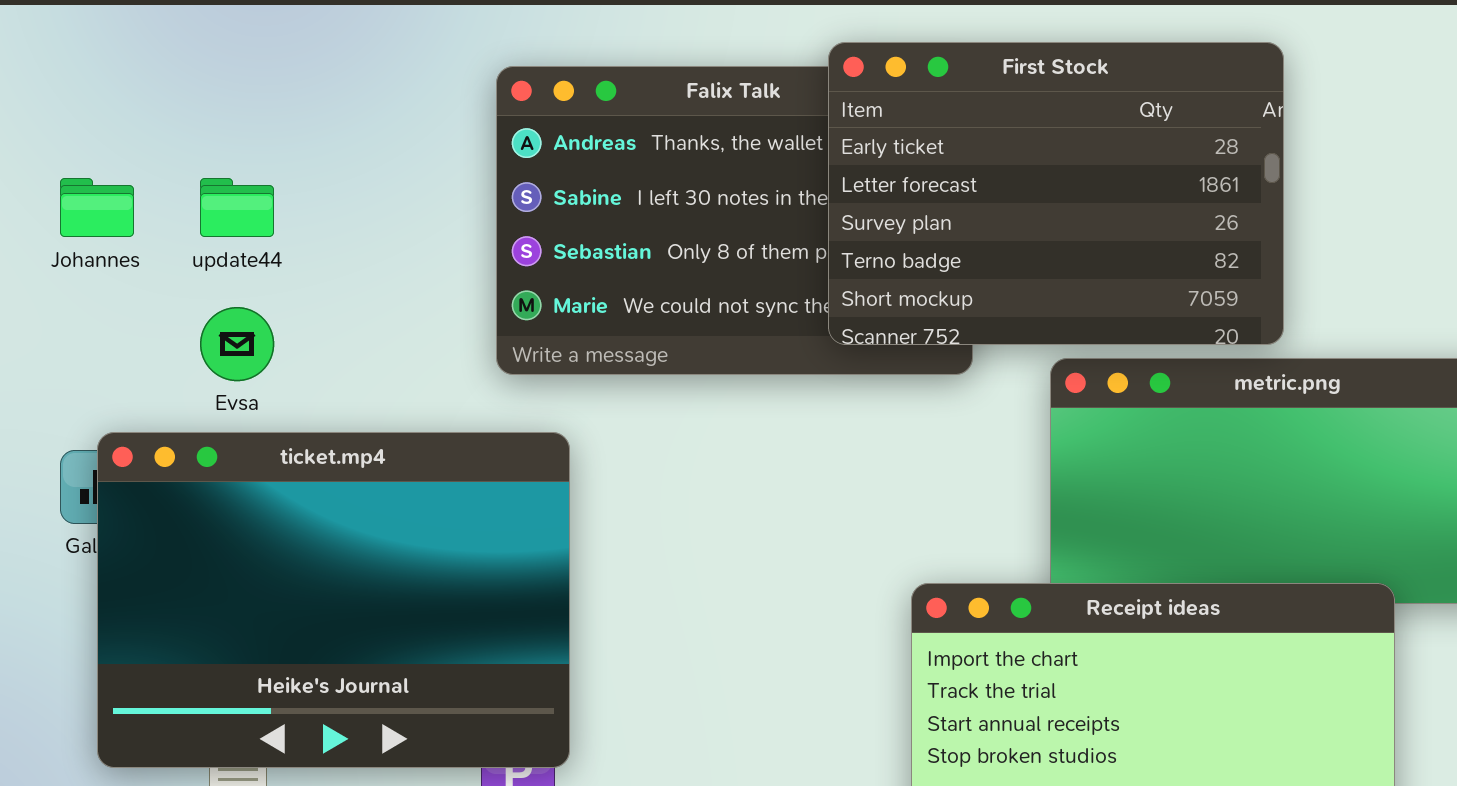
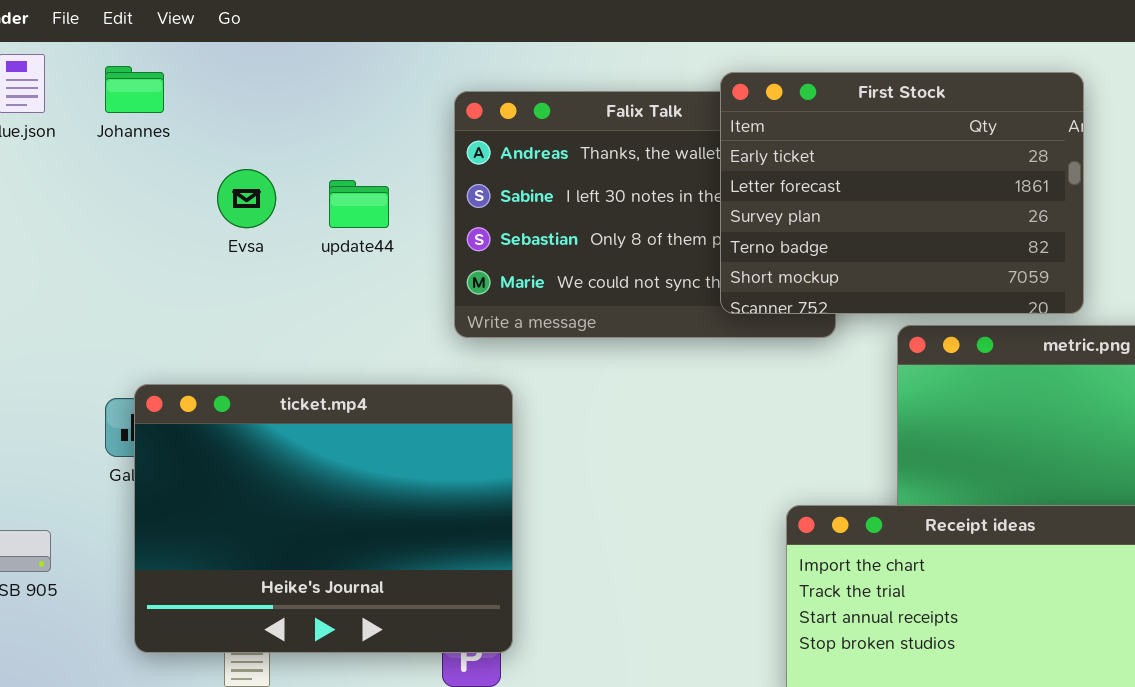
Johannes: [60,178,134,237] -> [105,66,164,113], moved
update44: [200,178,274,237] -> [329,180,389,228], moved
Evsa: [200,307,274,381] -> [217,169,276,228], moved

